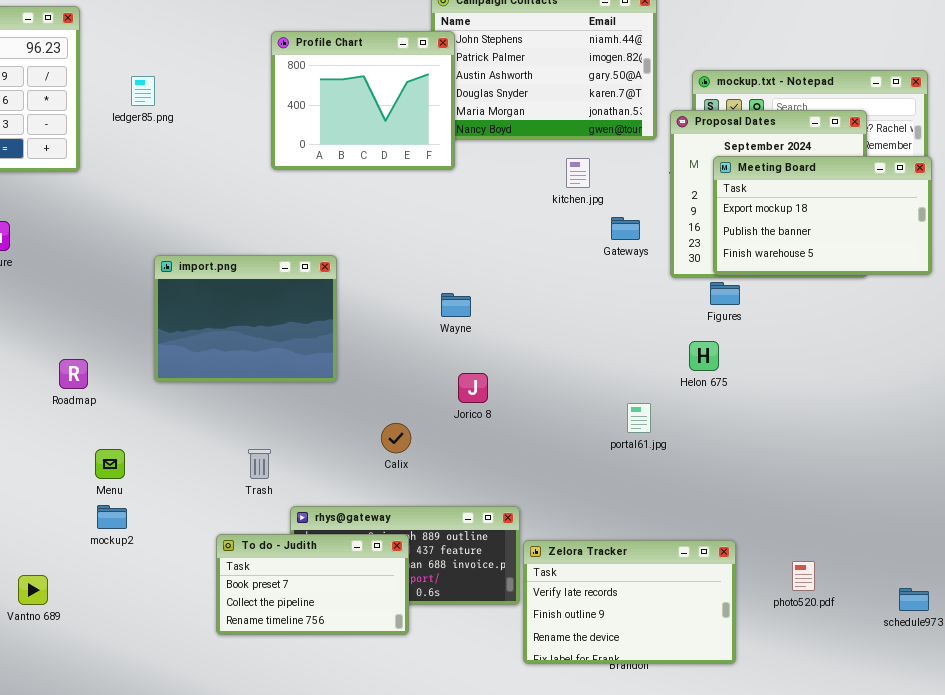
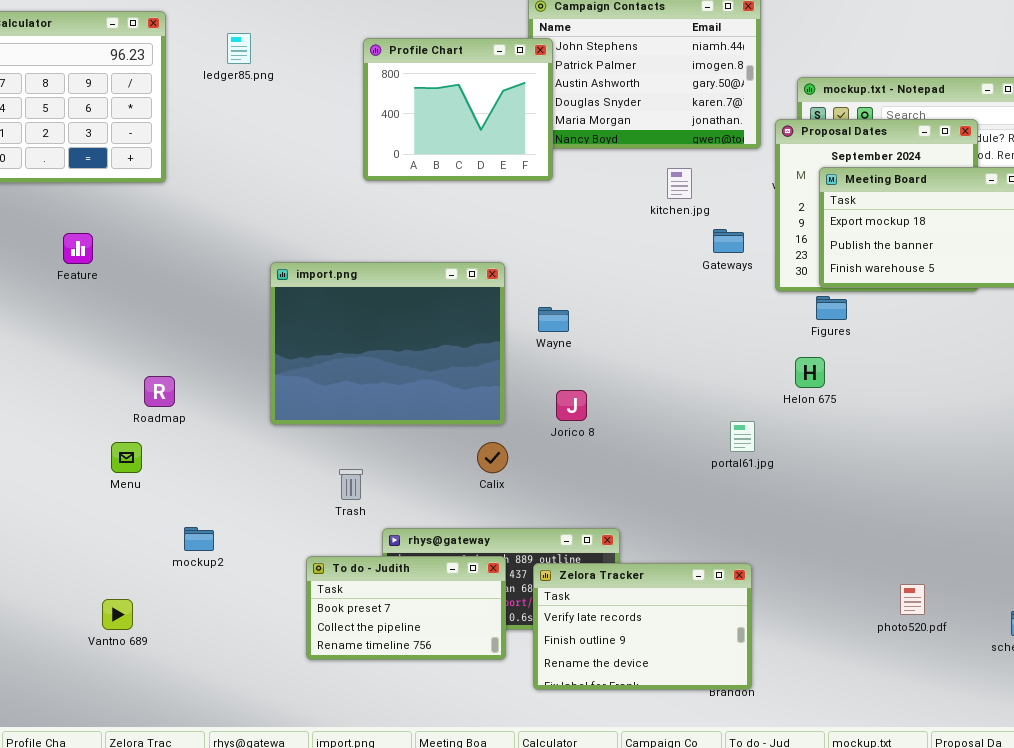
ledger85.png: [131,76,155,106] -> [227,33,251,64], moved
import.png: [154,255,337,382] -> [270,262,505,425], moved, resized
Menu: [95,449,125,479] -> [111,442,142,473], moved
Zelora Tracker: [523,540,736,664] -> [533,563,752,690], moved

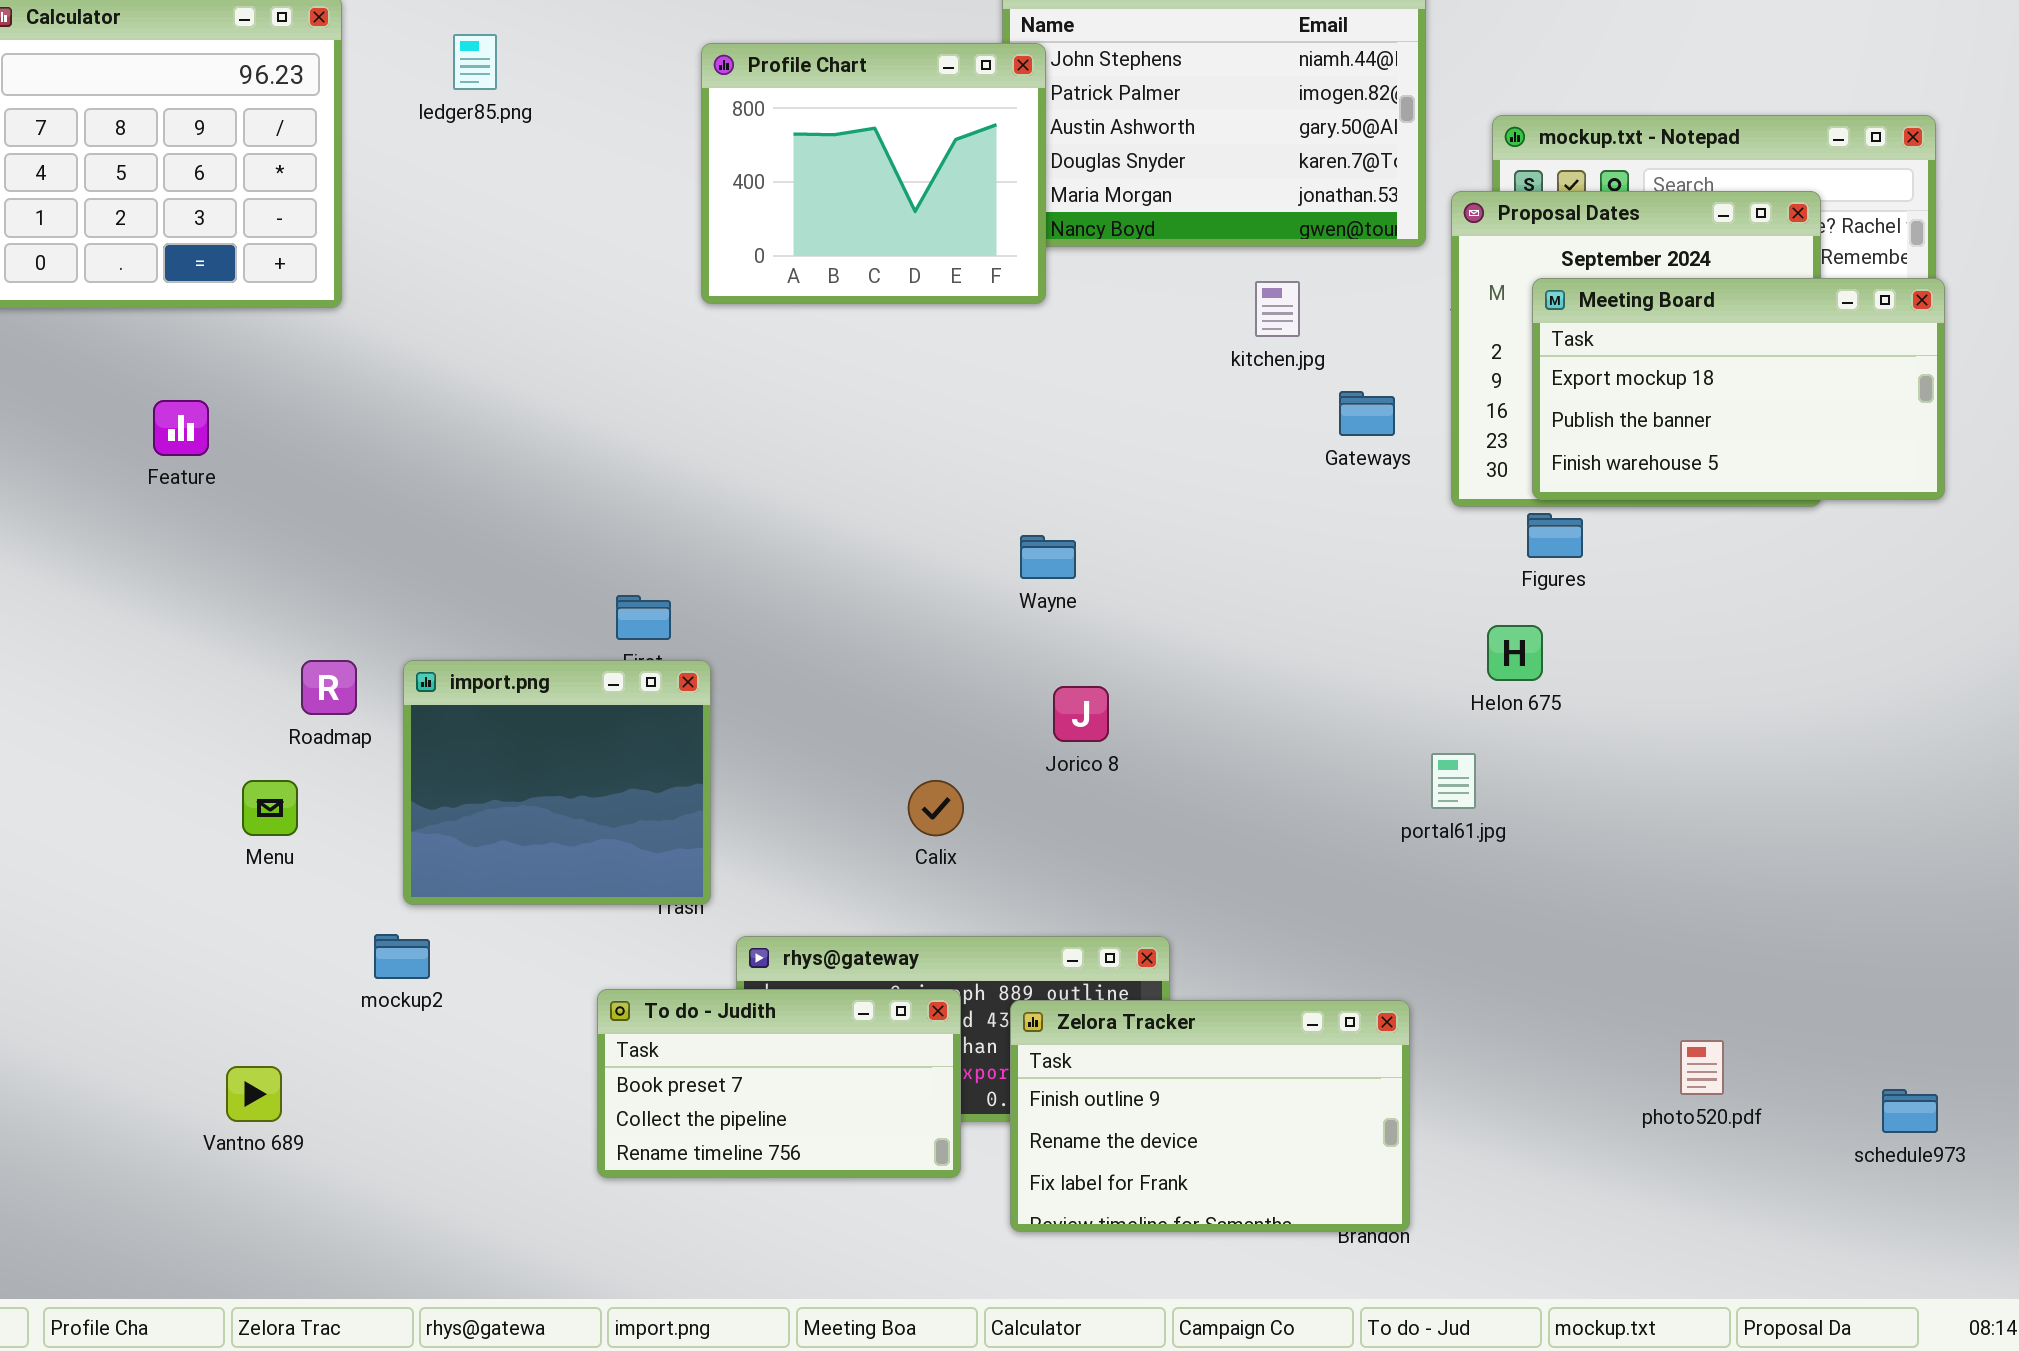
import.png: [270,262,505,425] -> [403,660,711,905], moved, resized
portal61.jpg: [730,421,755,452] -> [1431,753,1476,809], moved
Zelora Tracker: [533,563,752,690] -> [1010,1000,1410,1232], scrolled down 1 row

